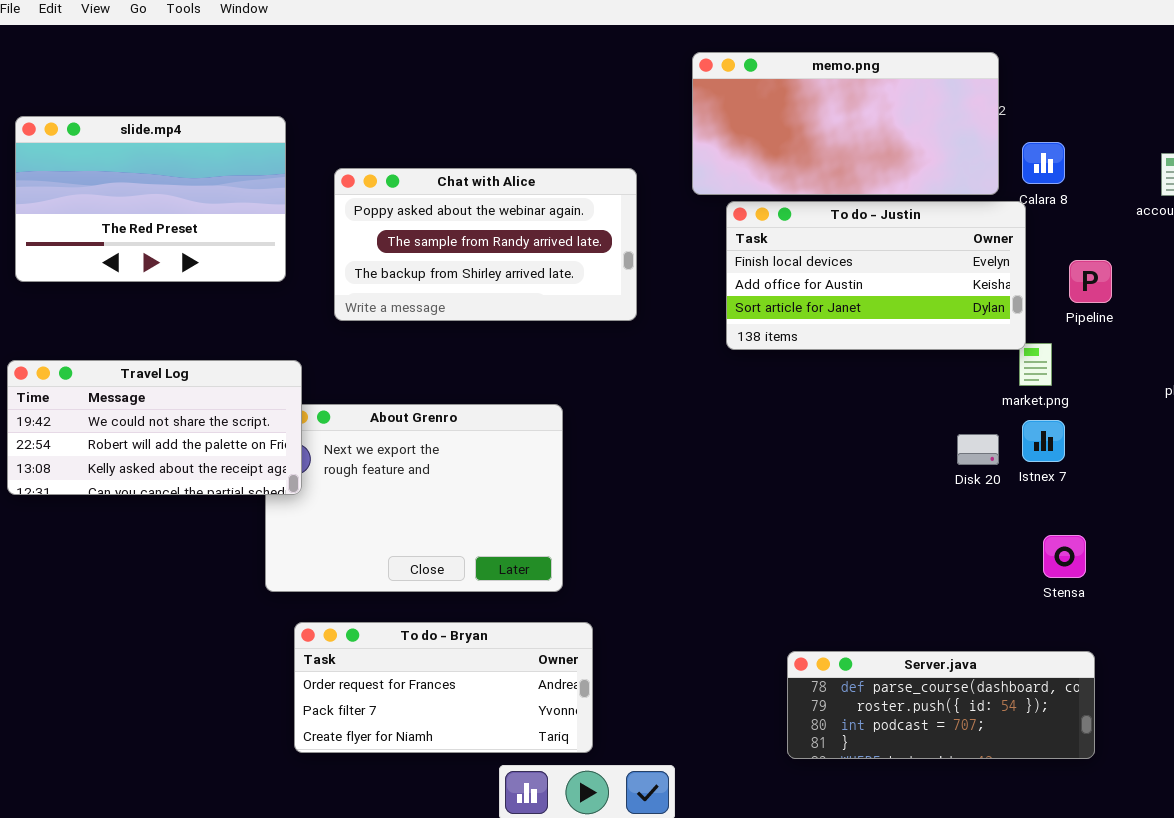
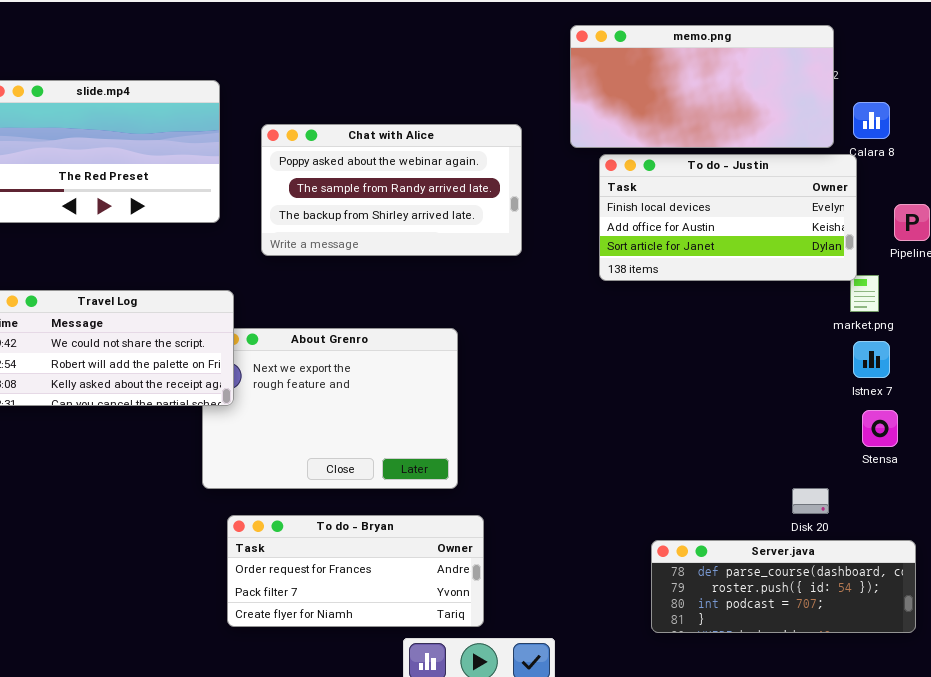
Disk 20: [957,434,999,465] -> [792,488,829,514], moved
Stensa: [1043,535,1086,578] -> [862,410,898,447], moved

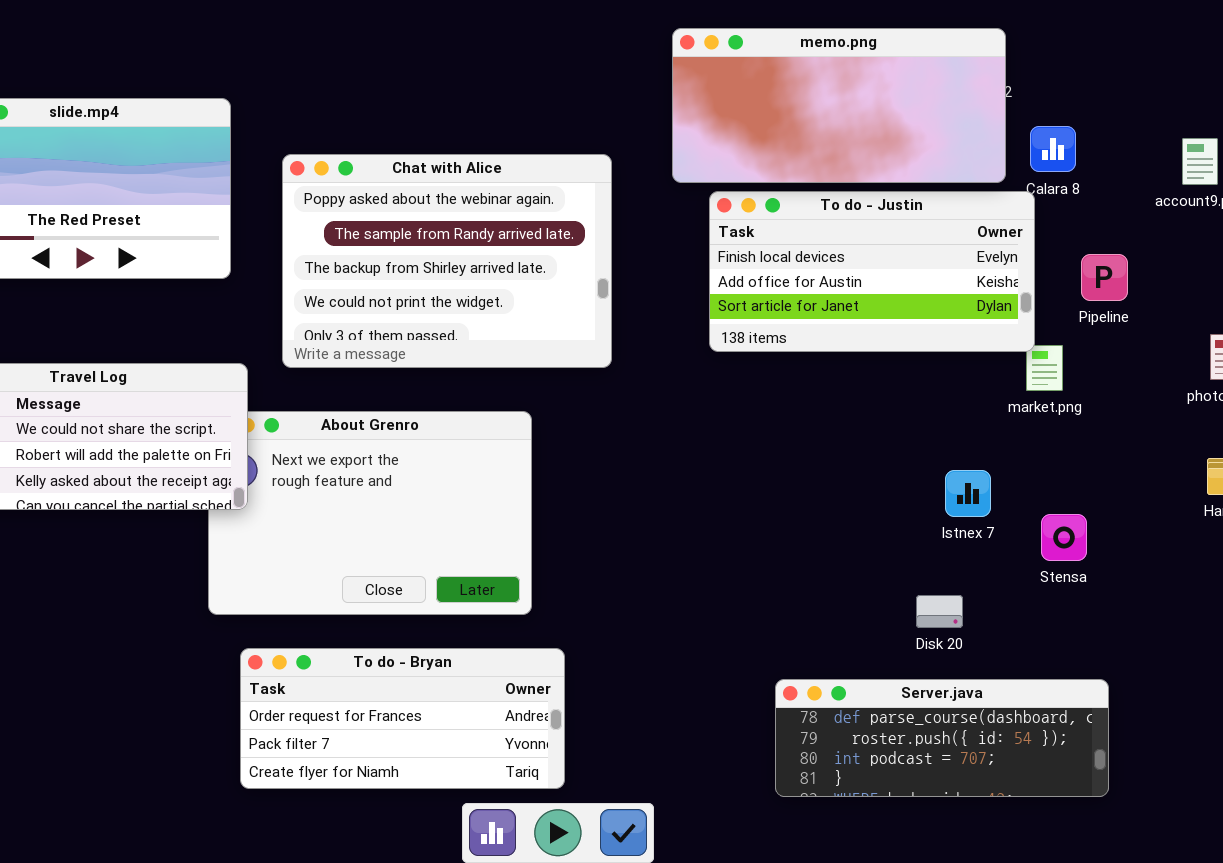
Chat with Alice: [261,124,522,256] -> [282,154,612,368], resized
Istnex 7: [853,341,890,378] -> [945,470,991,517], moved
Disk 20: [792,488,829,514] -> [916,595,963,628], moved

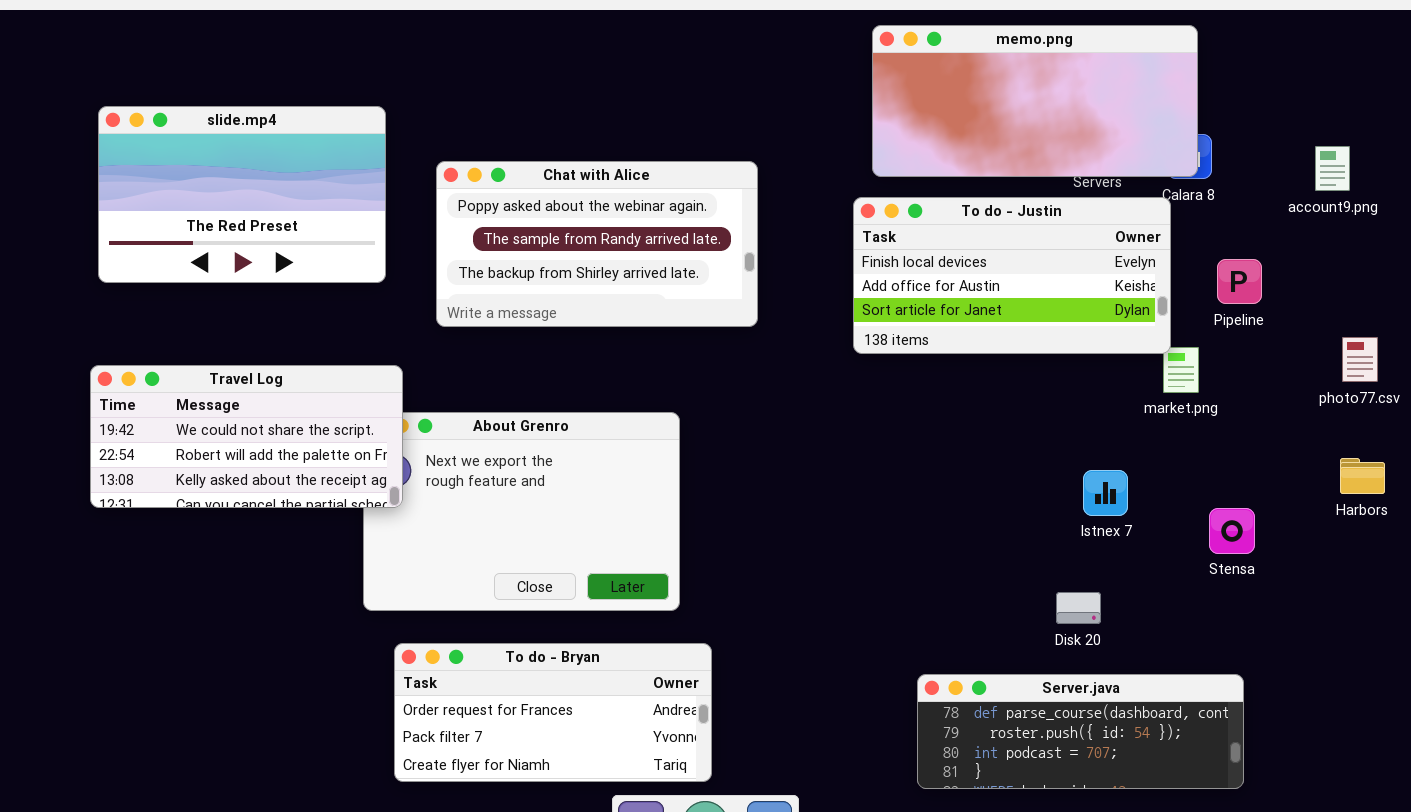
memo.png: [672,28,1006,183] -> [872,25,1198,177], moved
Chat with Alice: [282,154,612,368] -> [436,161,758,327], resized
Stensa: [1041,514,1087,561] -> [1209,508,1255,554], moved

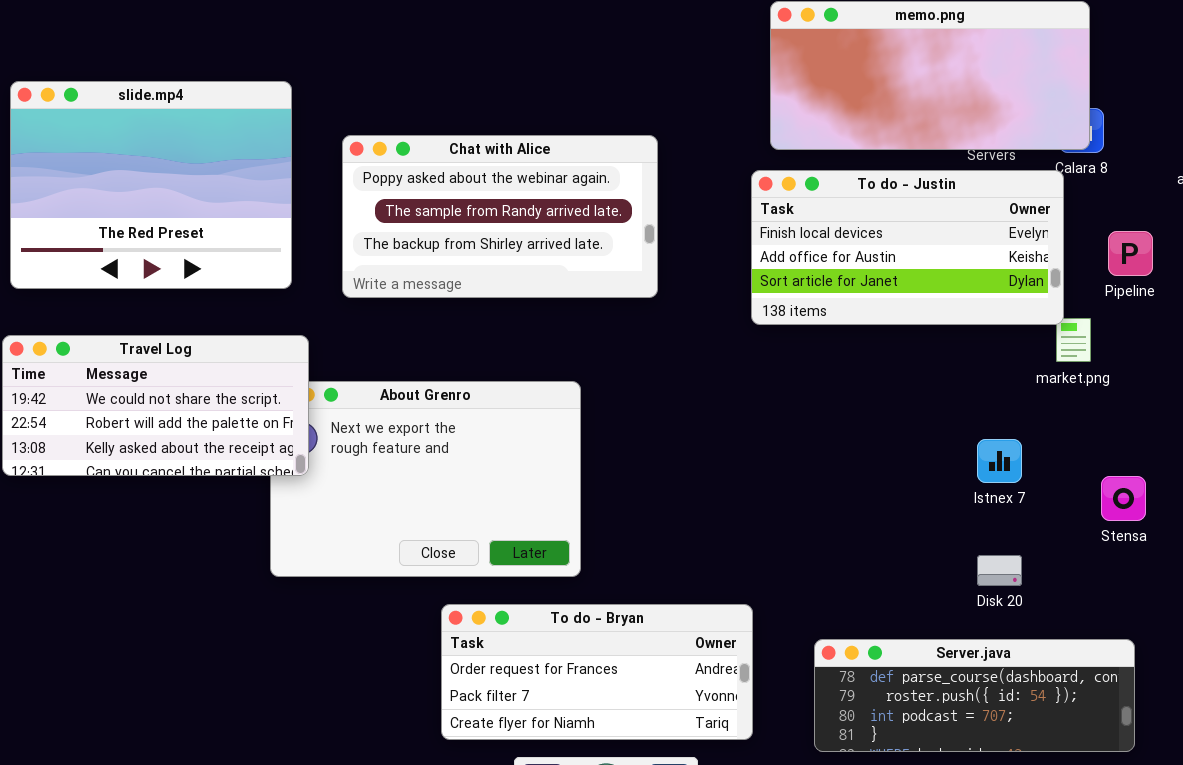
slide.mp4: [98,106,386,283] -> [10,81,292,289], resized
Disk 20: [1056,592,1101,624] -> [977,555,1022,586], moved
To do - Bryan: [394,643,712,782] -> [441,604,753,740], moved

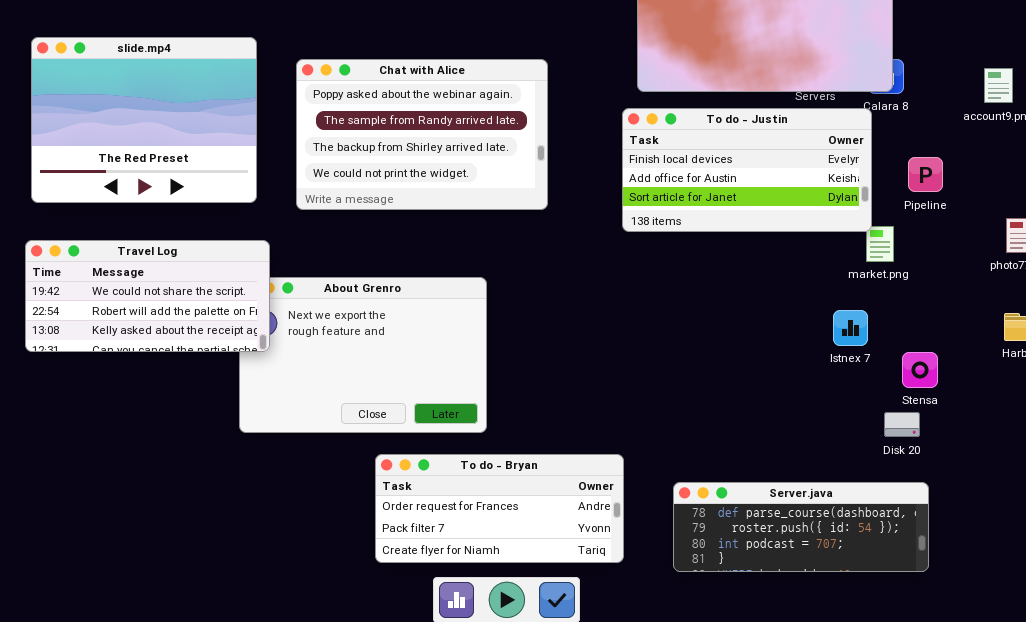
Chat with Alice: [342,135,658,298] -> [296,59,548,210], resized
Istnex 7: [977,439,1022,483] -> [833,310,868,346], moved
Disk 20: [977,555,1022,586] -> [884,412,920,437], moved

